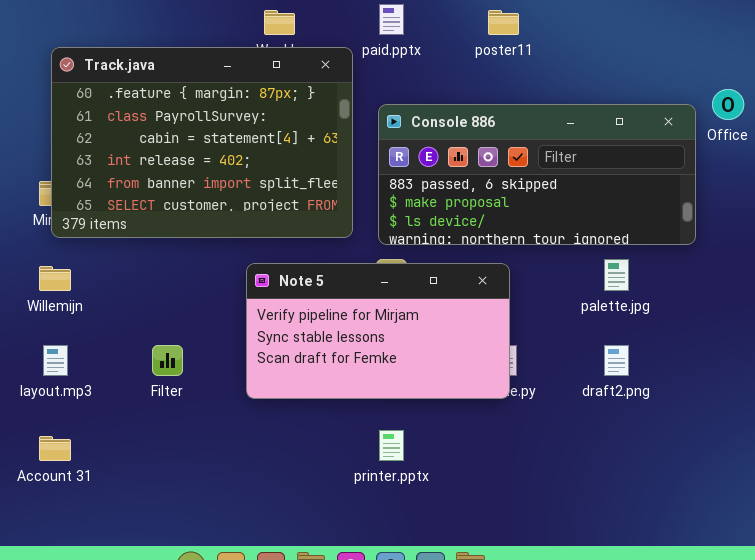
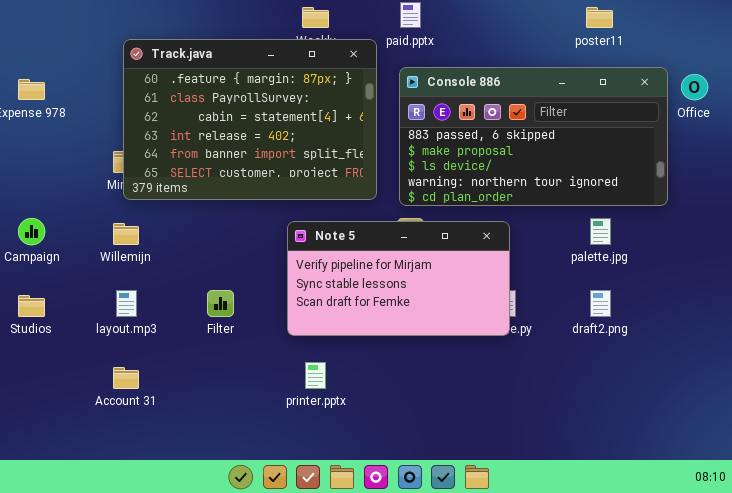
poster11: [488,10,519,35] -> [586,7,613,28], moved
Console 886: [378,104,696,245] -> [399,67,668,206], resized
printer.pptx: [379,430,404,461] -> [305,362,326,389], moved

